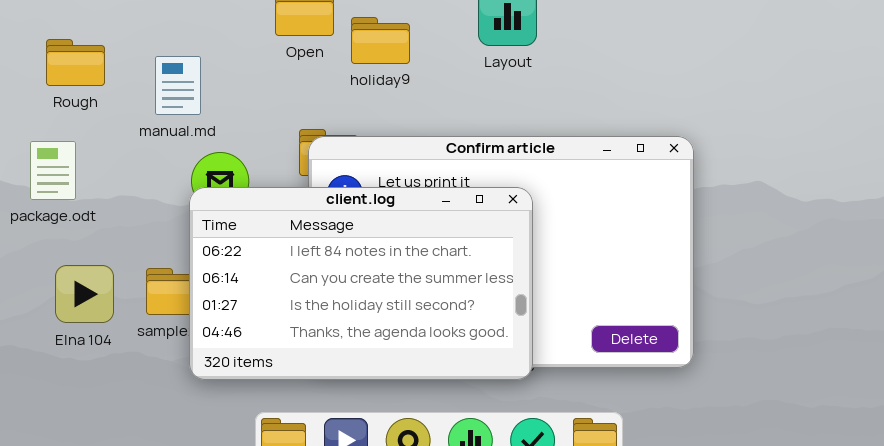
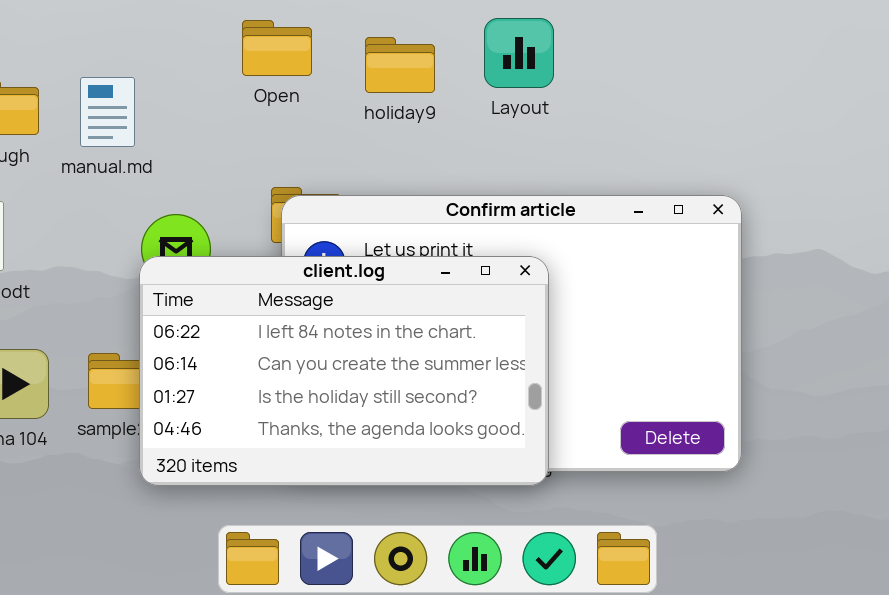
holiday9: [351,17,410,64] -> [365,37,435,93], moved
manual.md: [155,56,201,115] -> [80,77,135,147], moved

